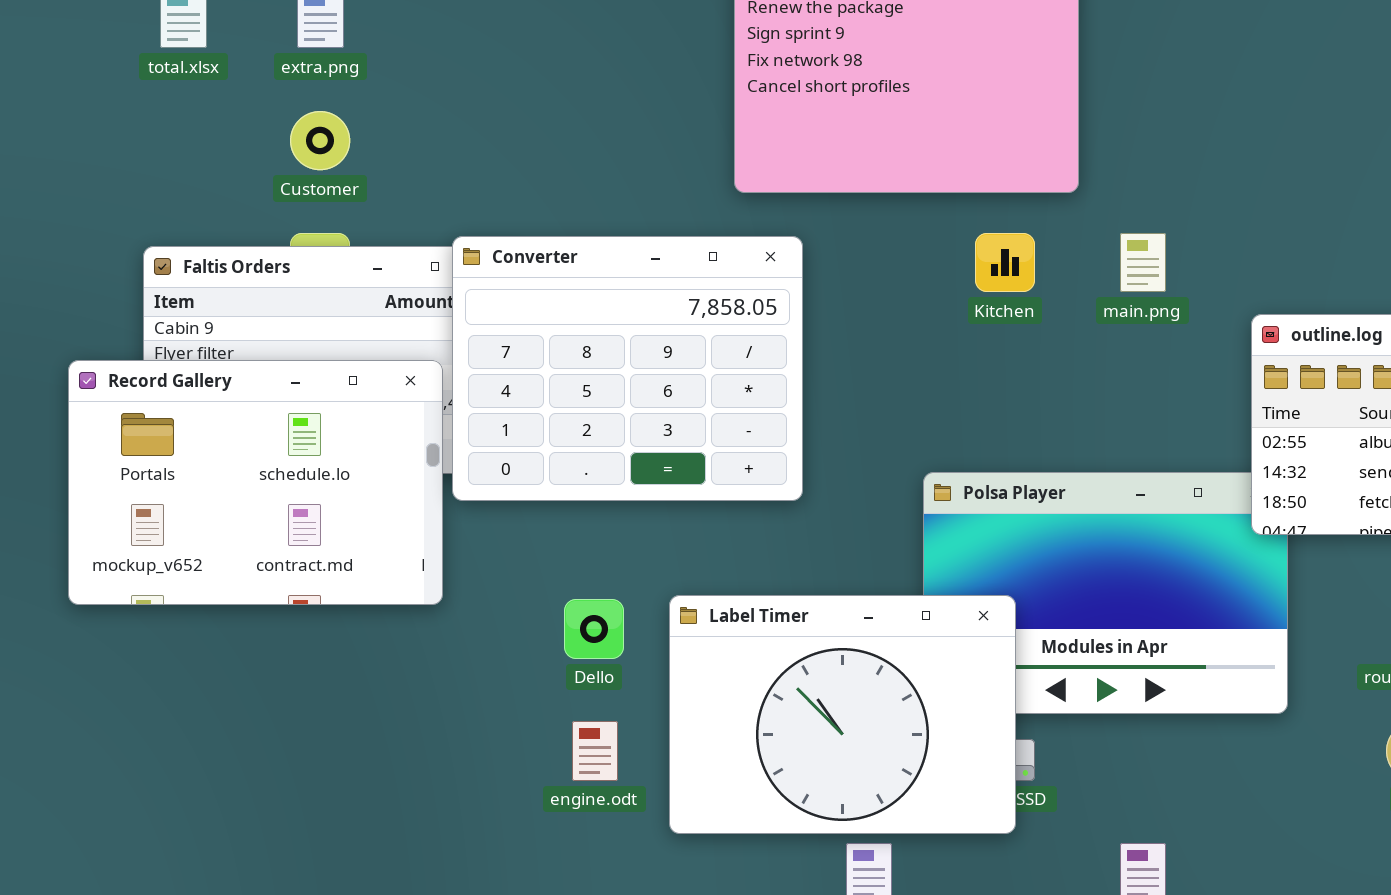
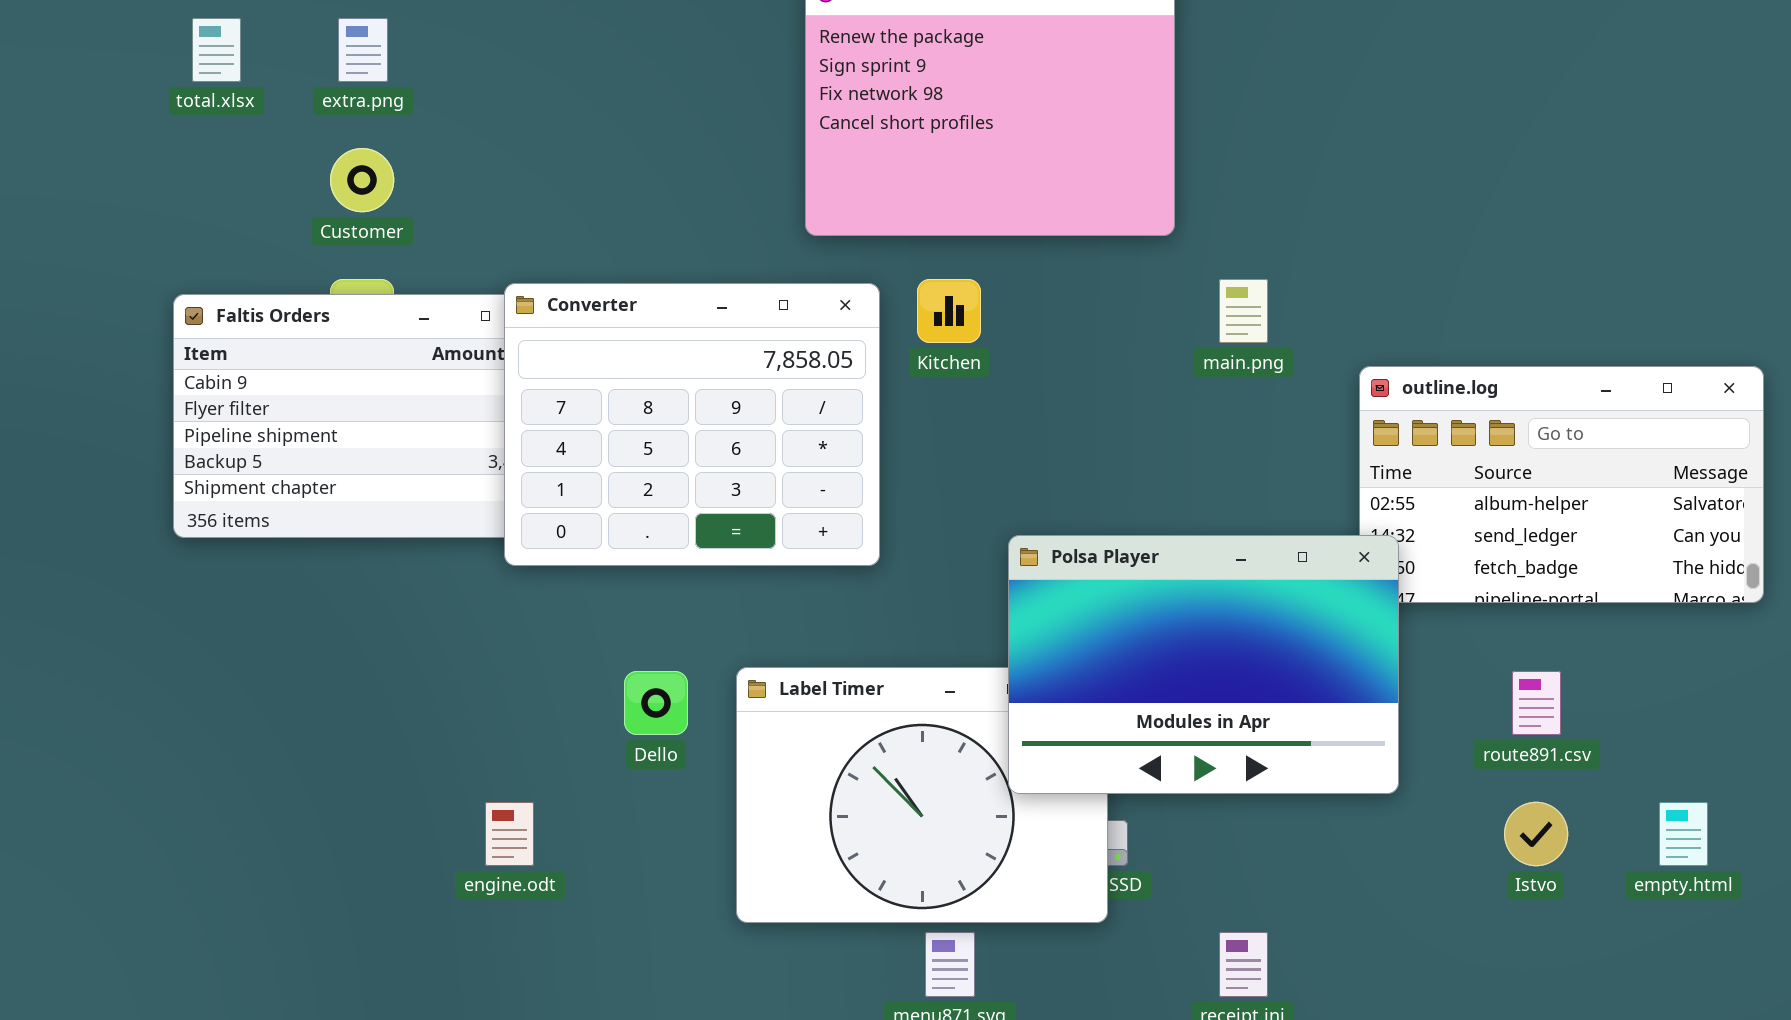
Kitchen: [975,233,1035,292] -> [917,279,981,343], moved
Record Gallery: [68,360,443,605] -> none, closed
Polsa Player: [923,472,1288,714] -> [1008,535,1399,794], raised
engine.odt: [572,721,618,781] -> [485,802,534,866], moved

